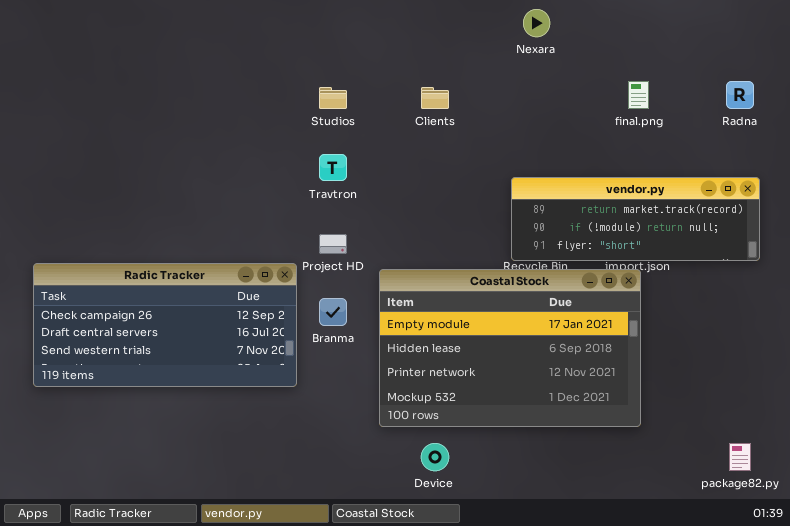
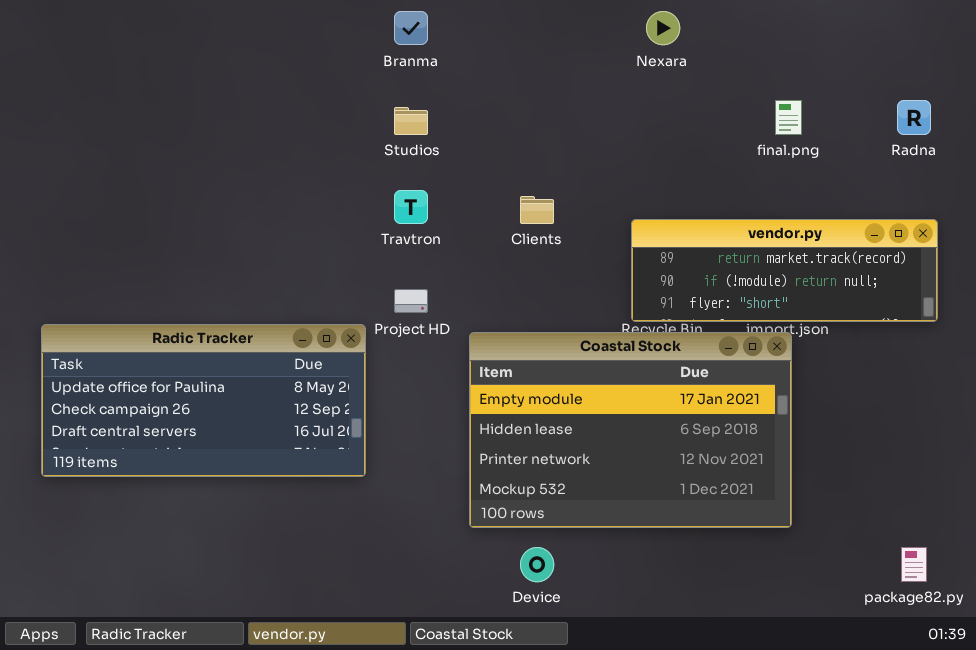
Clients: [421,87,449,109] -> [520,196,554,224], moved
Radic Tracker: [33,263,297,387] -> [41,324,366,477], scrolled up 1 row
Branma: [319,298,347,326] -> [394,11,428,45], moved

